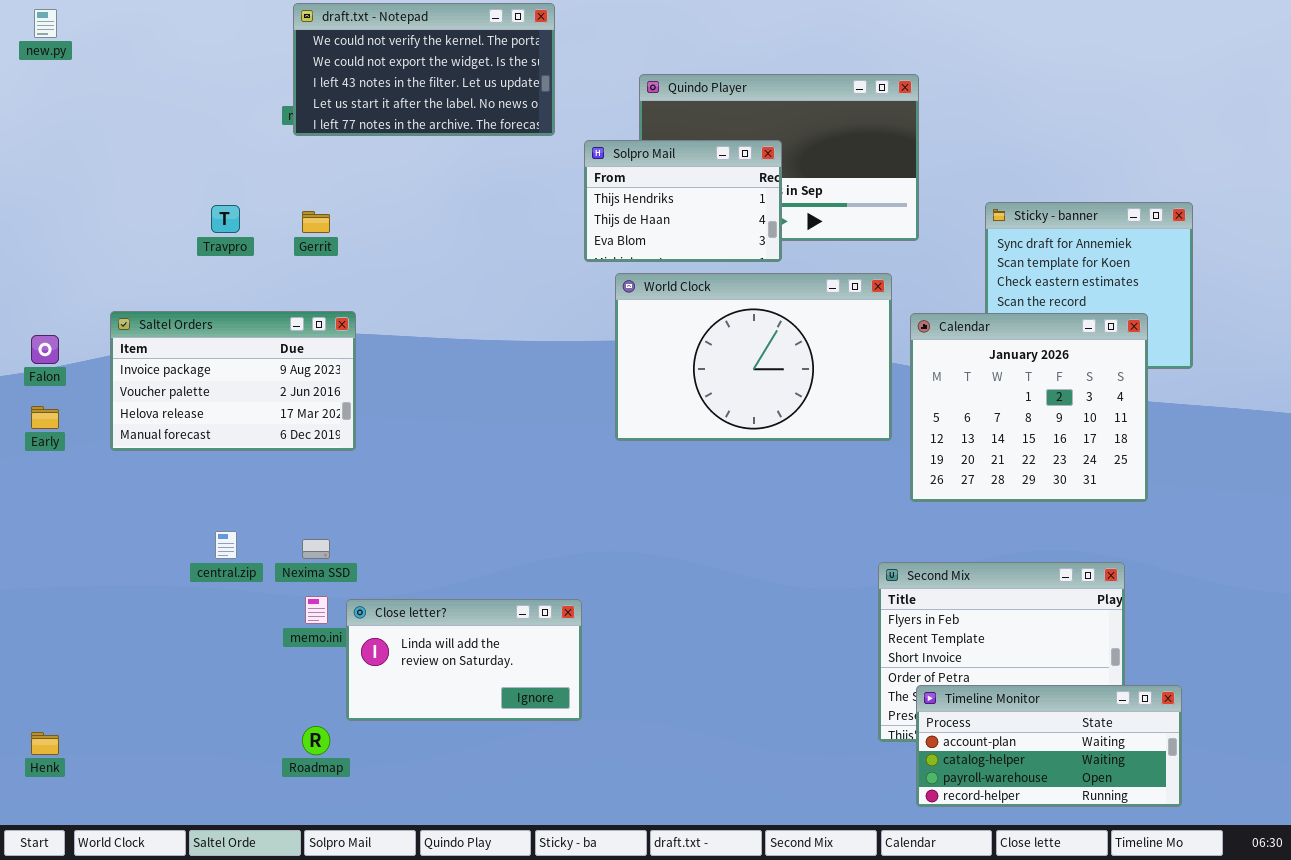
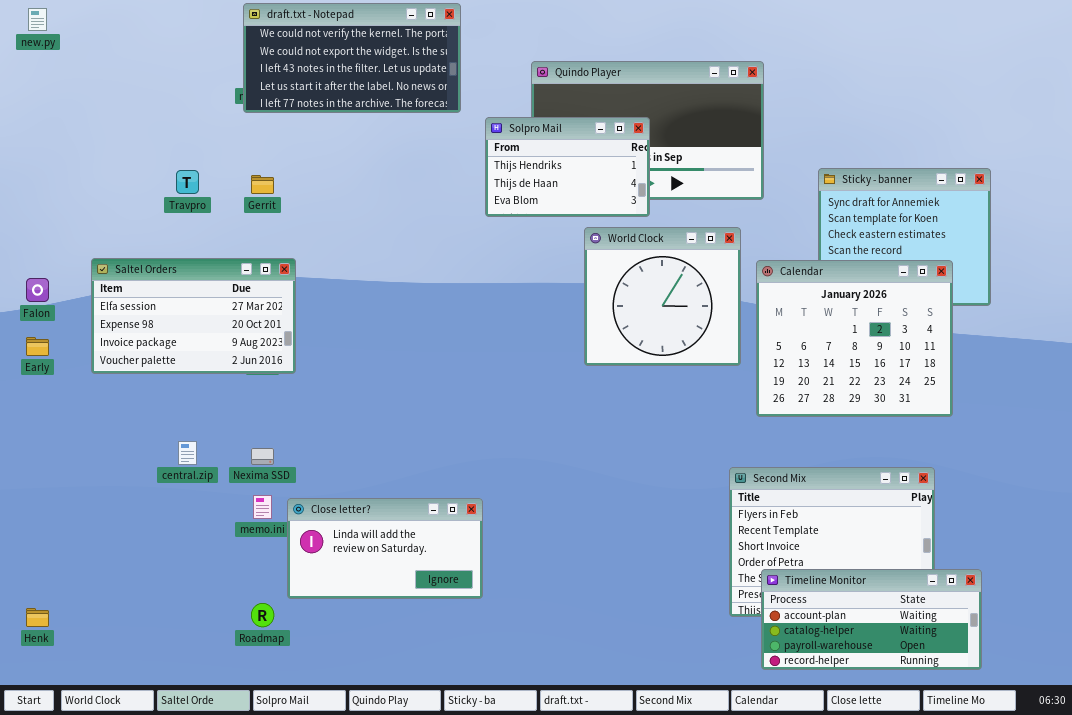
World Clock: [615,273,892,441] -> [584,227,741,366], resized
Saltel Orders: [110,311,356,451] -> [91,258,296,374], scrolled up 2 rows

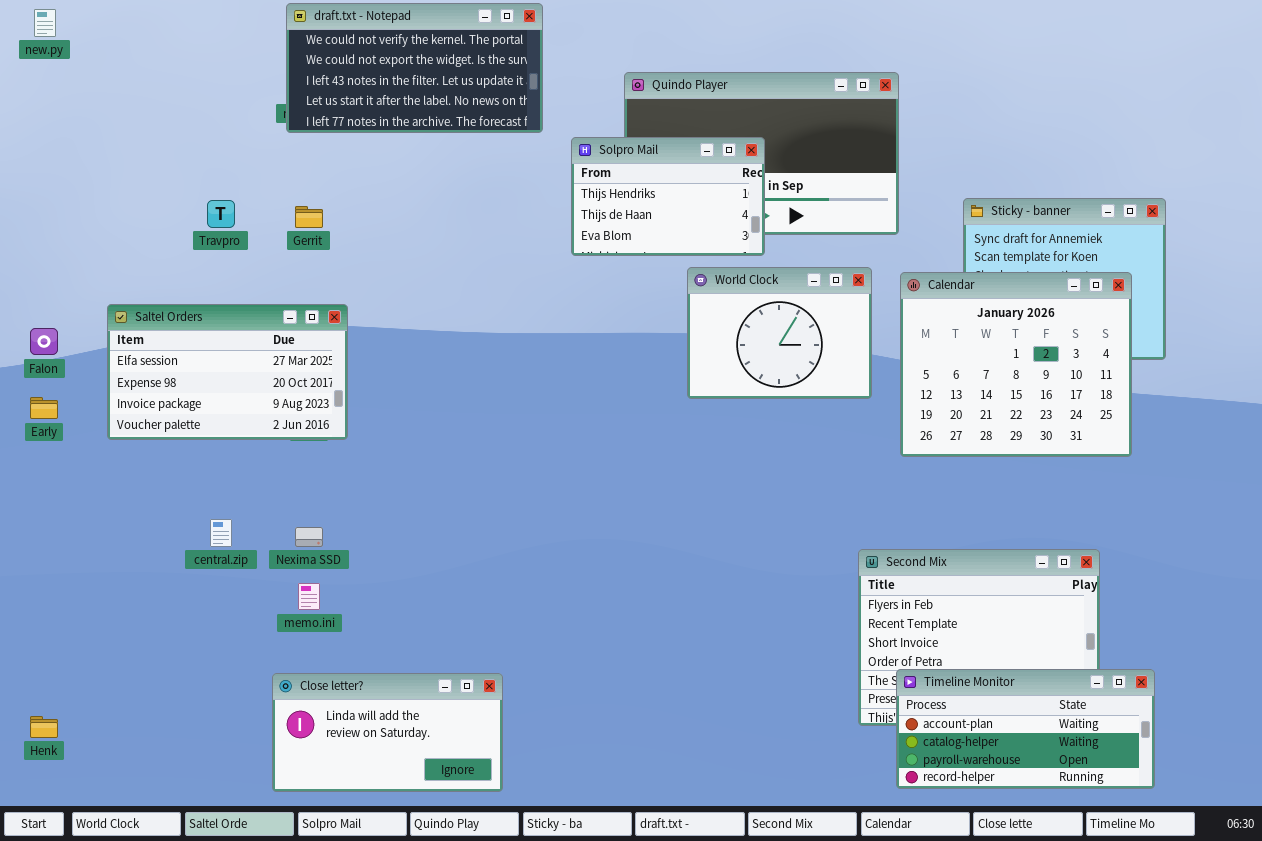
World Clock: [584,227,741,366] -> [687,267,872,399], resized
Calendar: [756,260,953,417] -> [900,272,1132,457], moved
Close letter?: [287,498,483,599] -> [272,673,503,792], moved

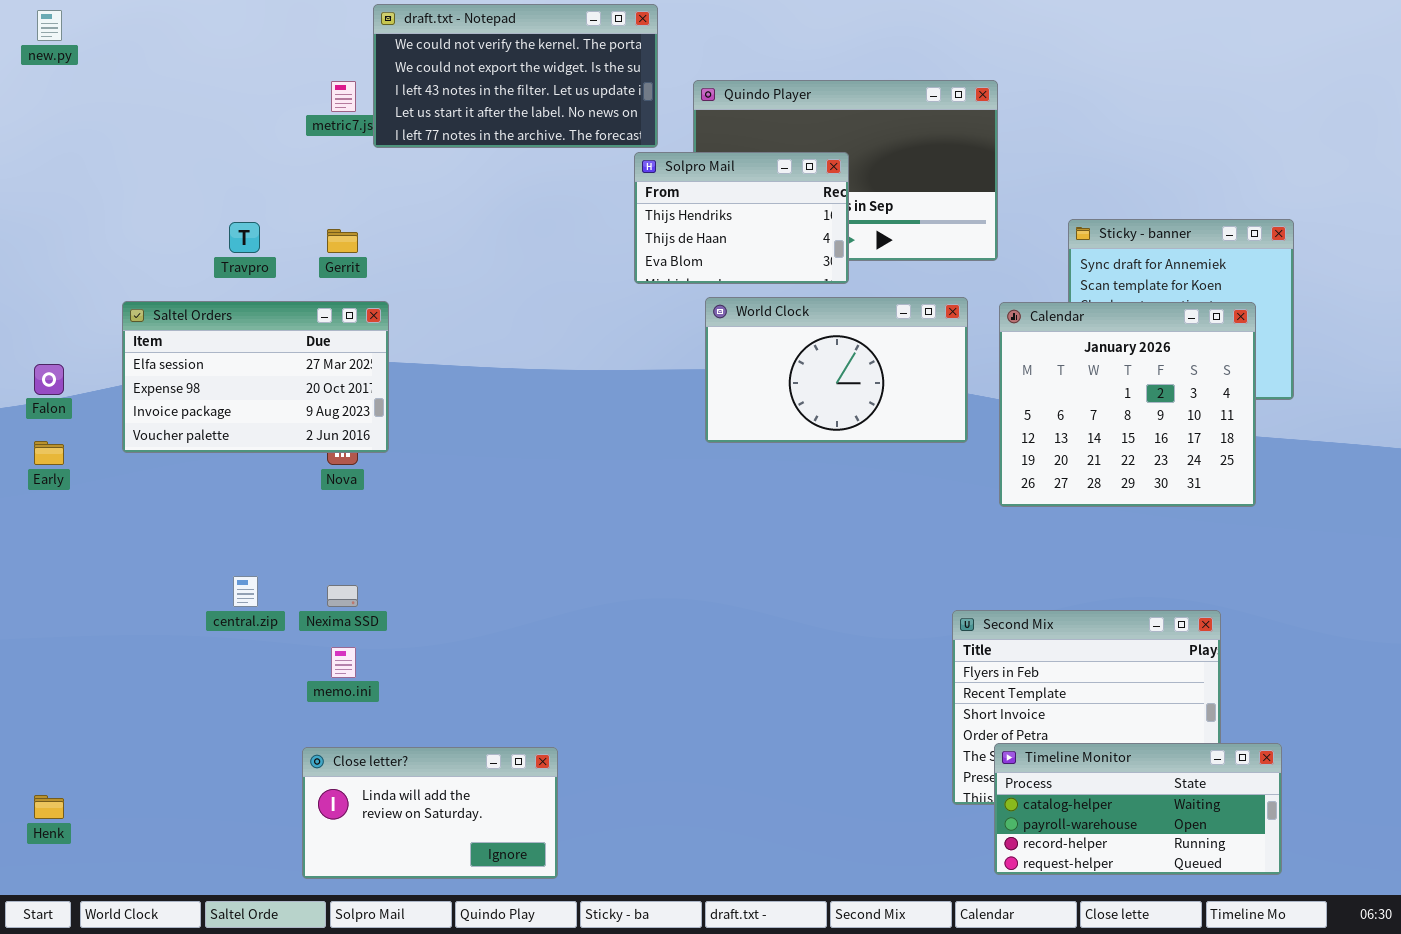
draft.txt - Notepad: [286,3,543,133] -> [373,4,658,148], moved
World Clock: [687,267,872,399] -> [705,297,968,443], resized
Saltel Orders: [107,304,348,440] -> [122,301,389,453], moved
Timeline Monitor: [896,669,1155,789] -> [994,743,1282,875], scrolled down 1 row

